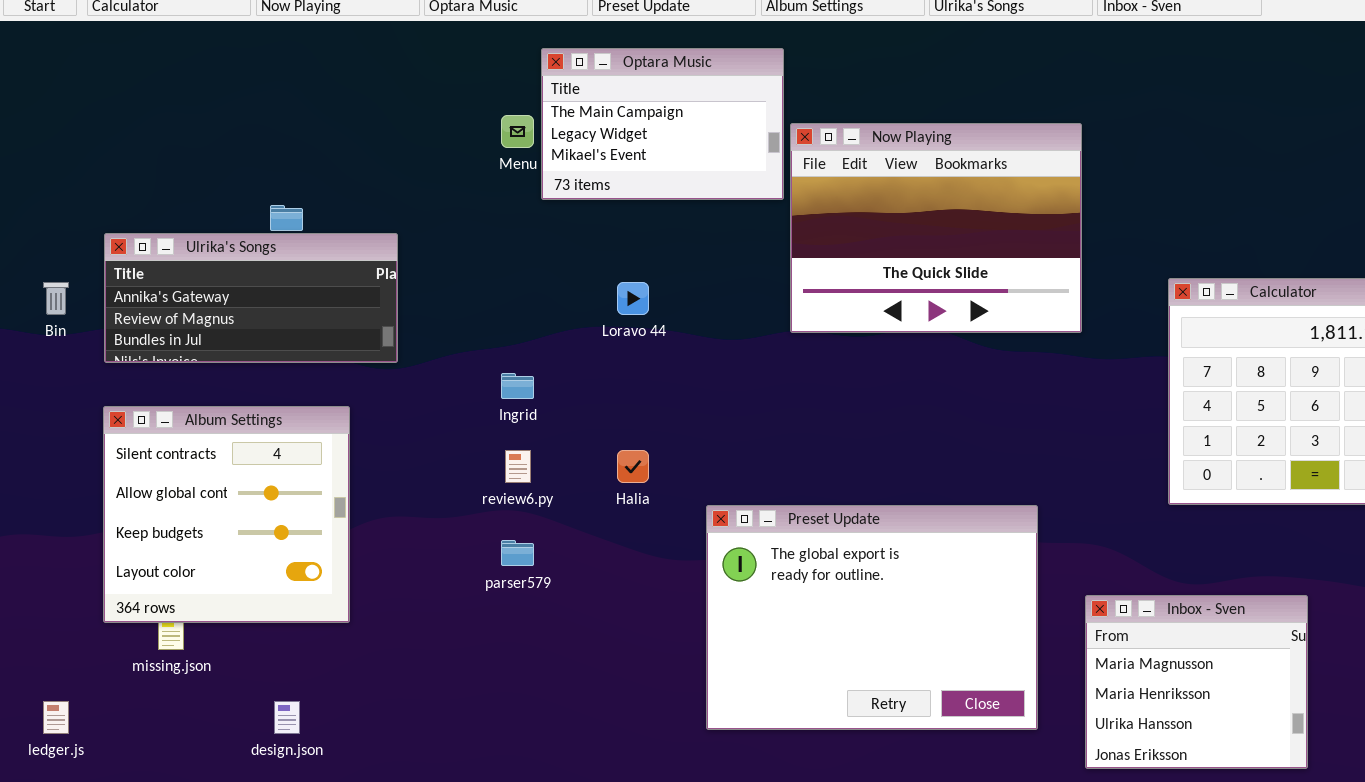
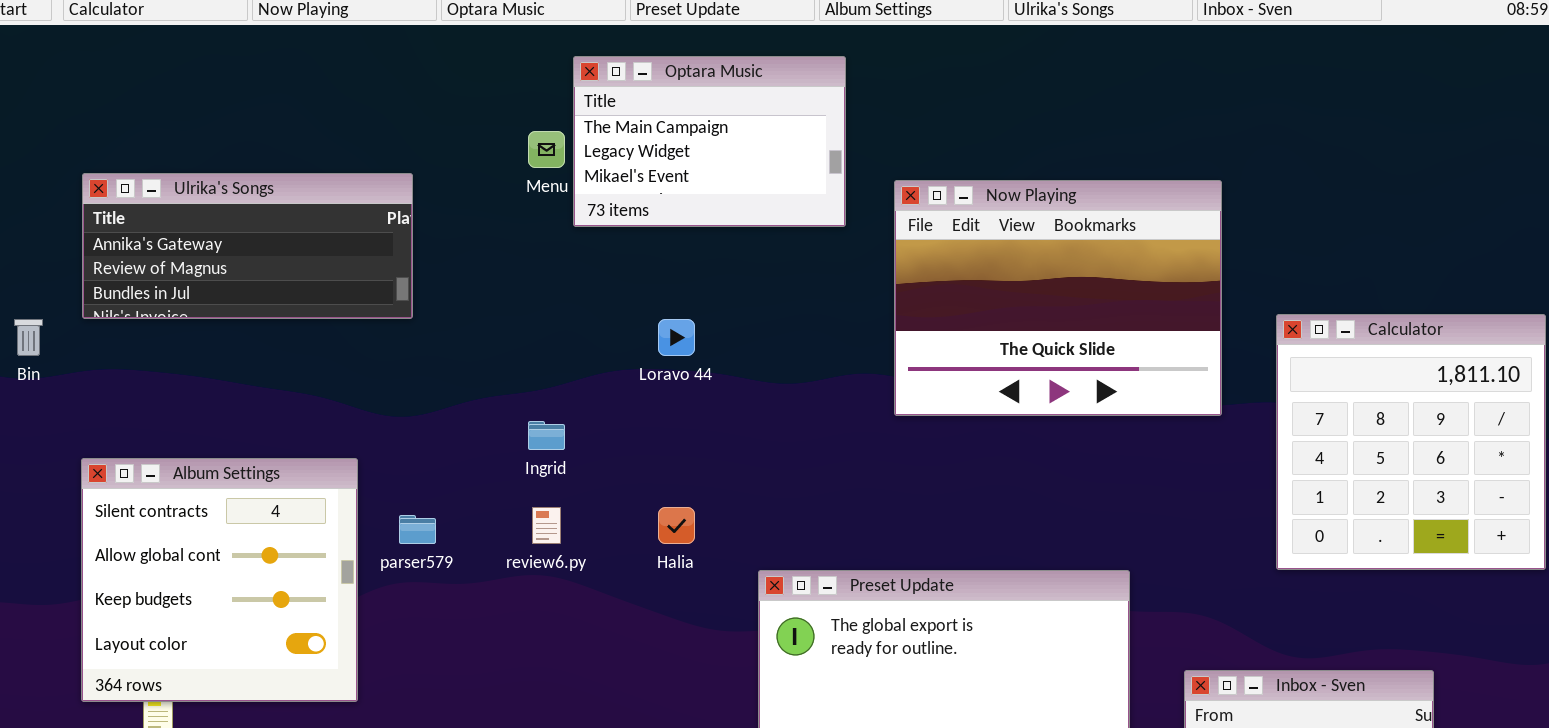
Now Playing: [790,123,1082,333] -> [894,180,1222,416], moved
Ulrika's Songs: [104,233,398,363] -> [82,173,413,319], moved
parser579: [501,540,534,566] -> [399,515,436,544], moved

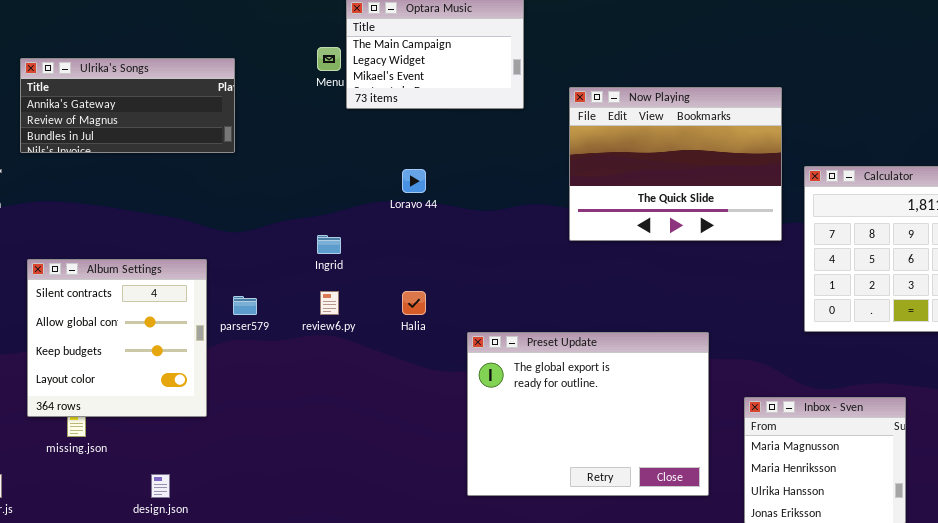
Ulrika's Songs: [82,173,413,319] -> [20,58,235,153], moved
Now Playing: [894,180,1222,416] -> [569,87,782,241], moved

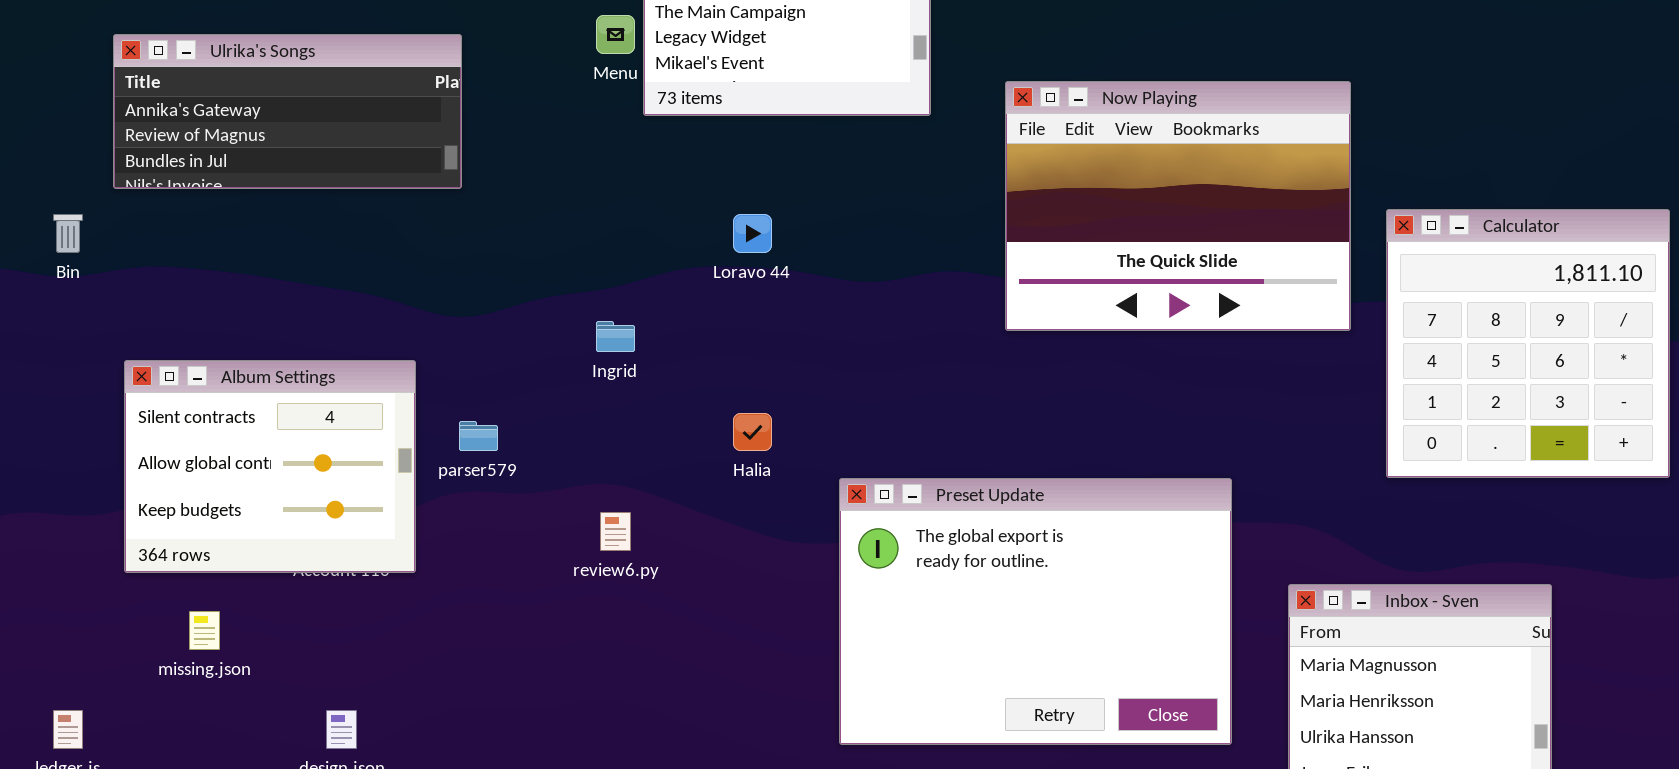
Album Settings: [27,259,207,417] -> [124,360,416,573], resized
review6.py: [320,291,339,315] -> [600,512,631,551], moved

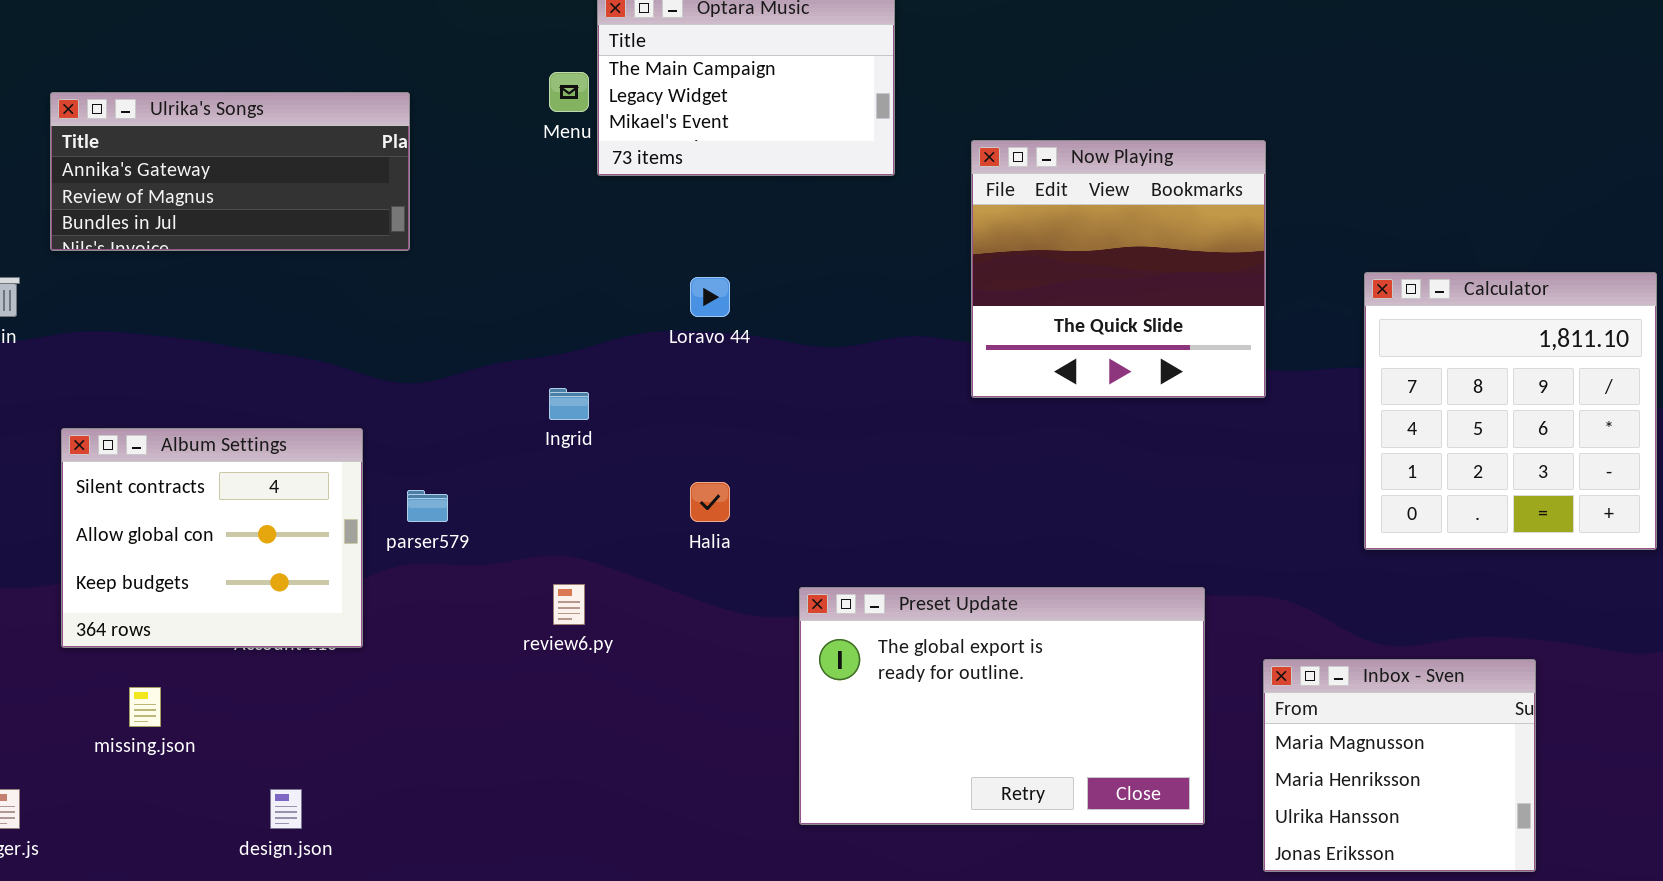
Now Playing: [1005,81,1351,331] -> [971,140,1266,398], resized
Preset Update: [839,478,1232,745] -> [799,587,1205,825], resized

